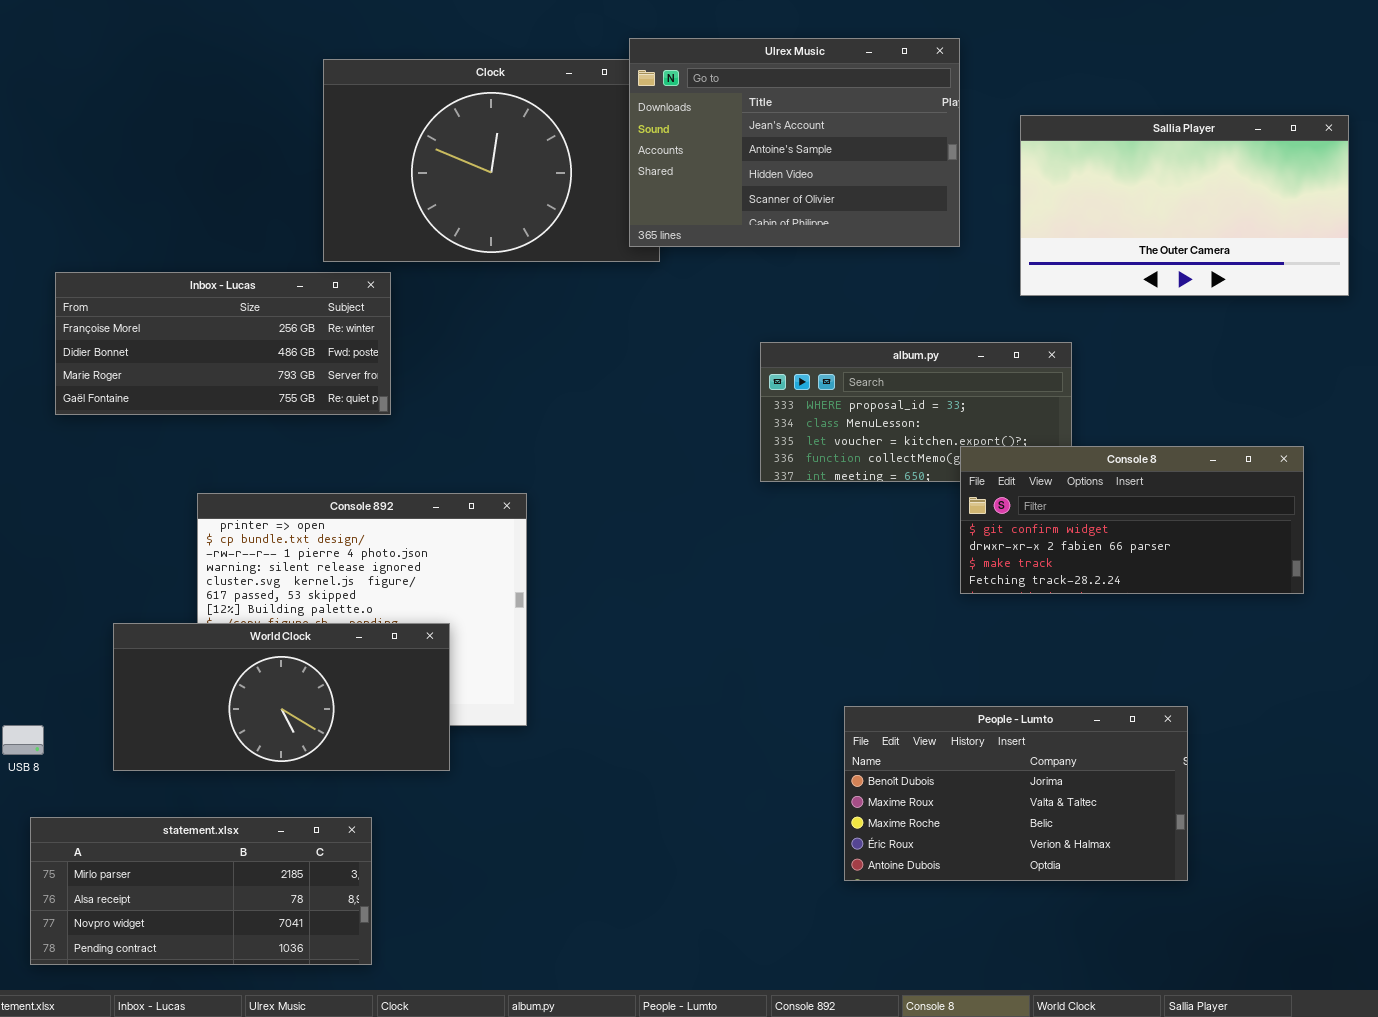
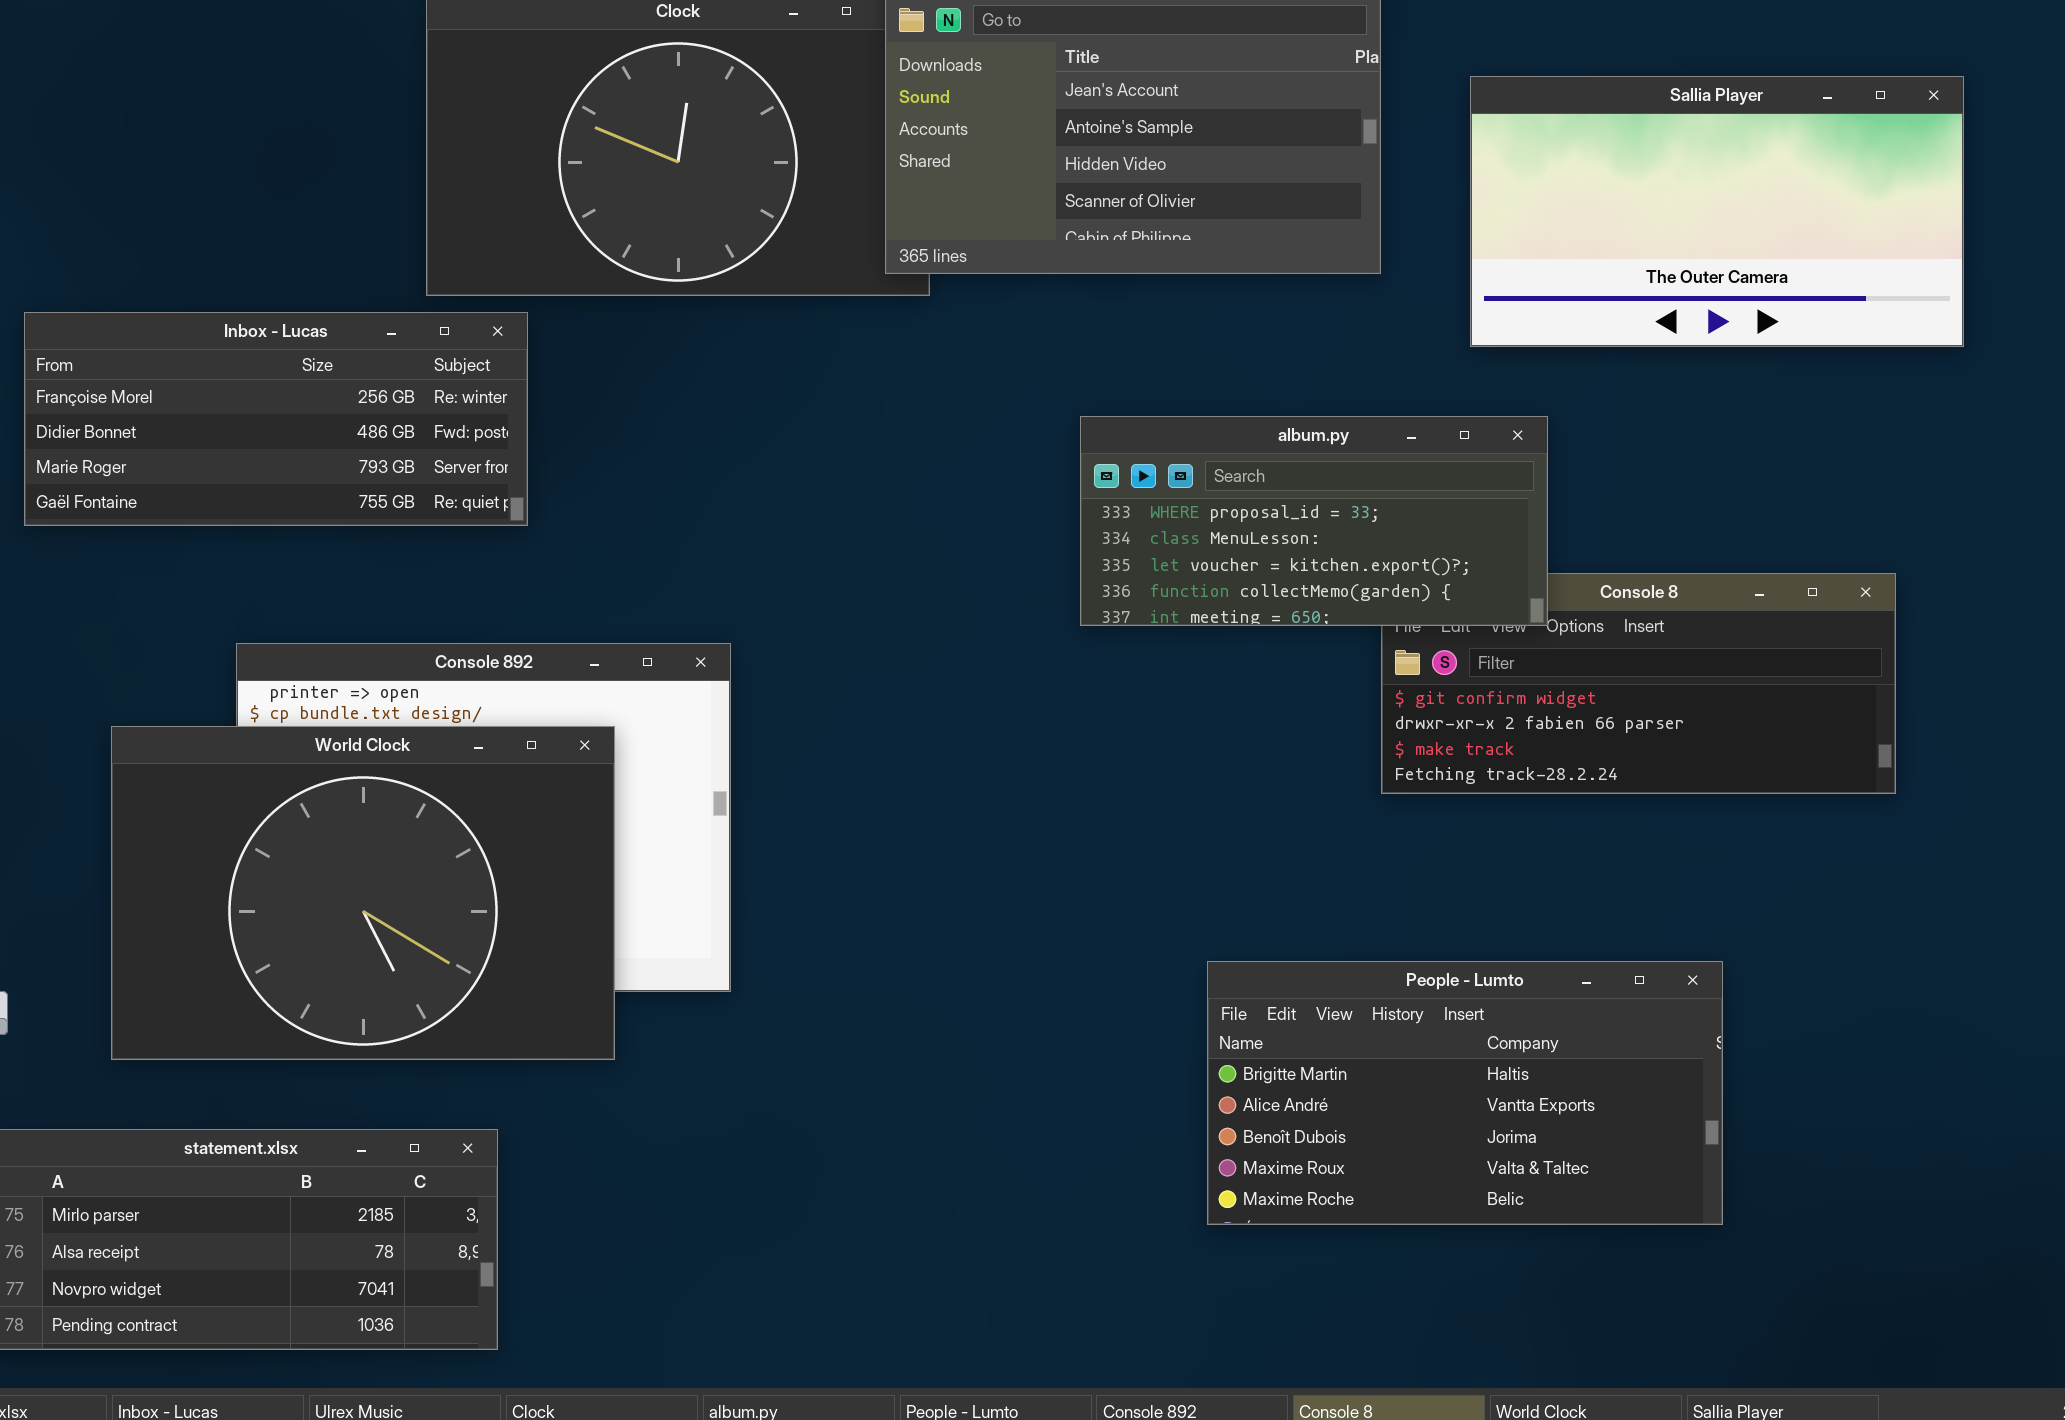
album.py: [760,342,1072,482] -> [1080,416,1548,626], raised
World Clock: [113,623,450,771] -> [111,726,615,1060], resized
People - Lumto: [844,706,1188,881] -> [1207,961,1723,1225], scrolled up 2 rows

